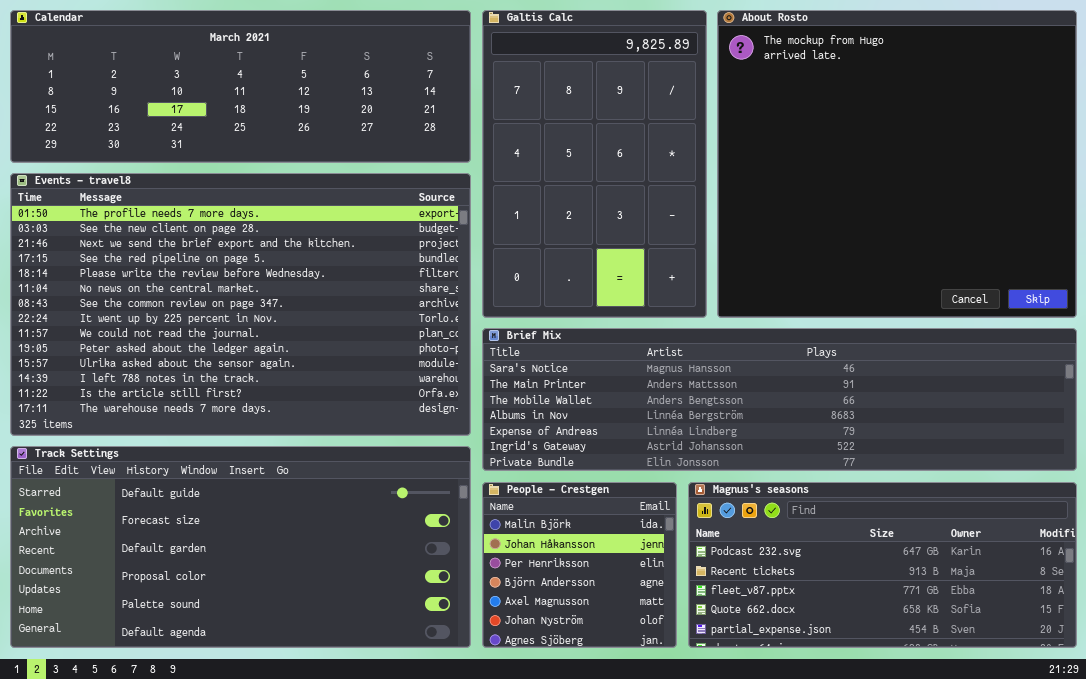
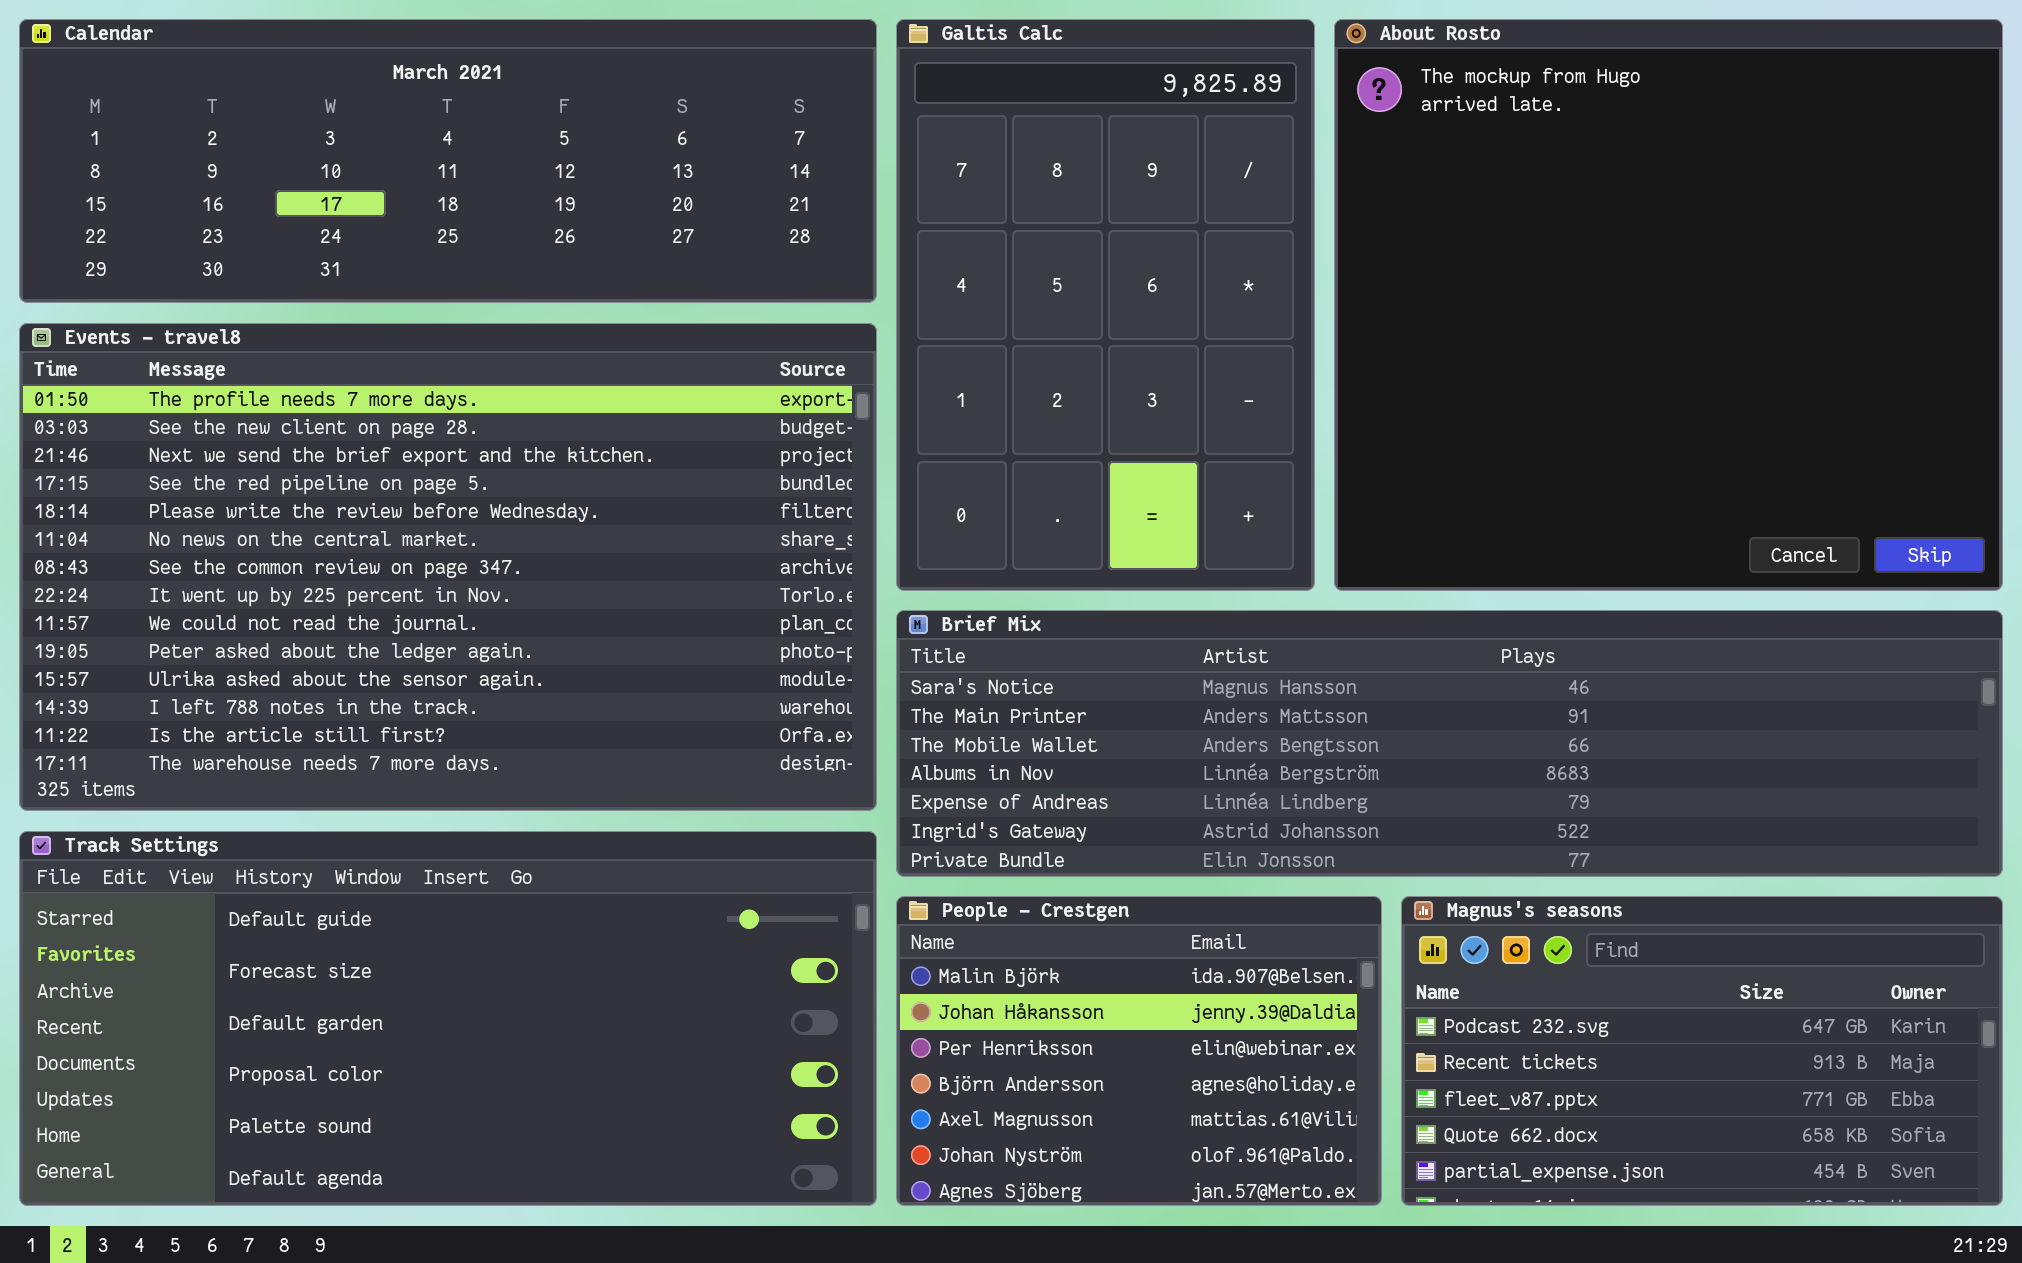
People - Crestgen: [482,482,677,648] -> [896,896,1382,1206], resized
Magnus's seasons: [688,482,1077,648] -> [1401,896,2003,1206], resized

